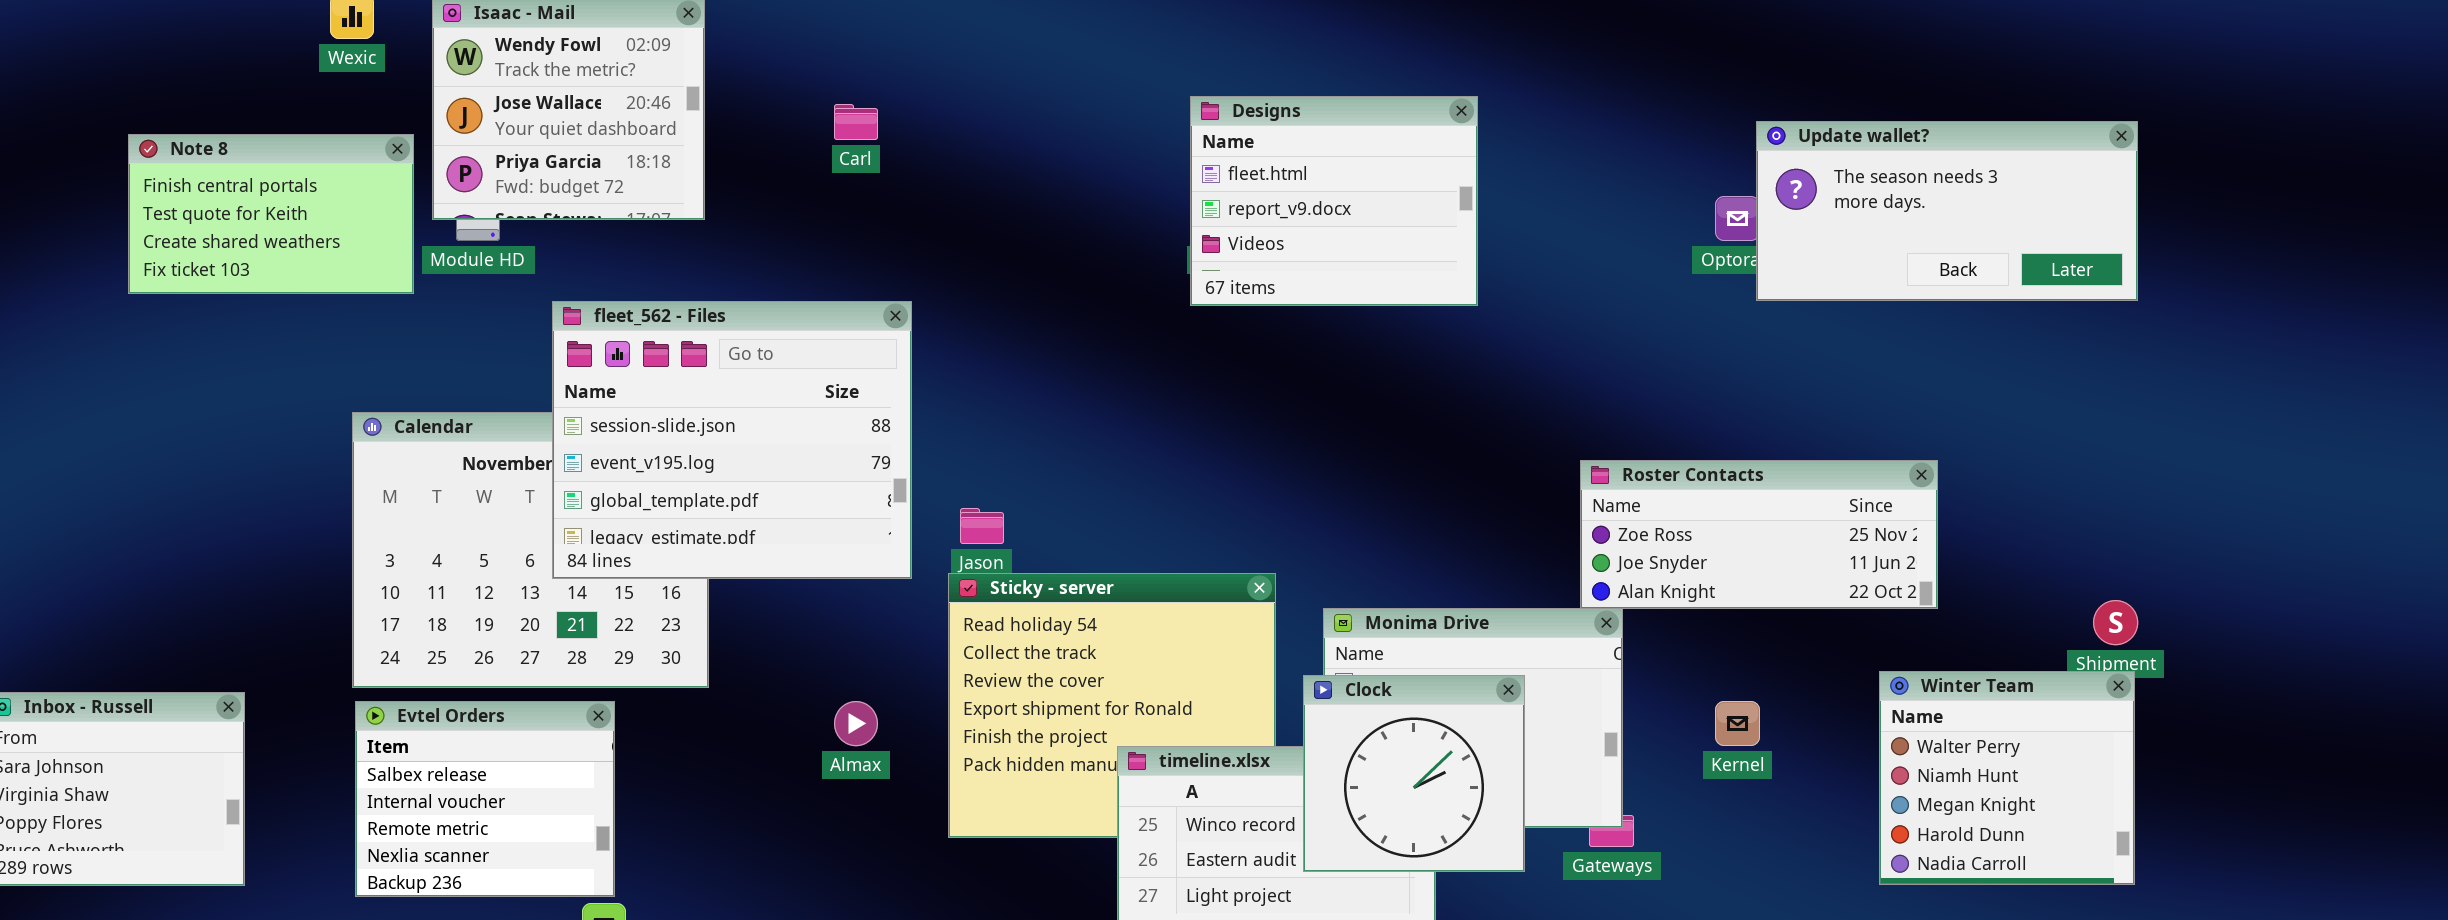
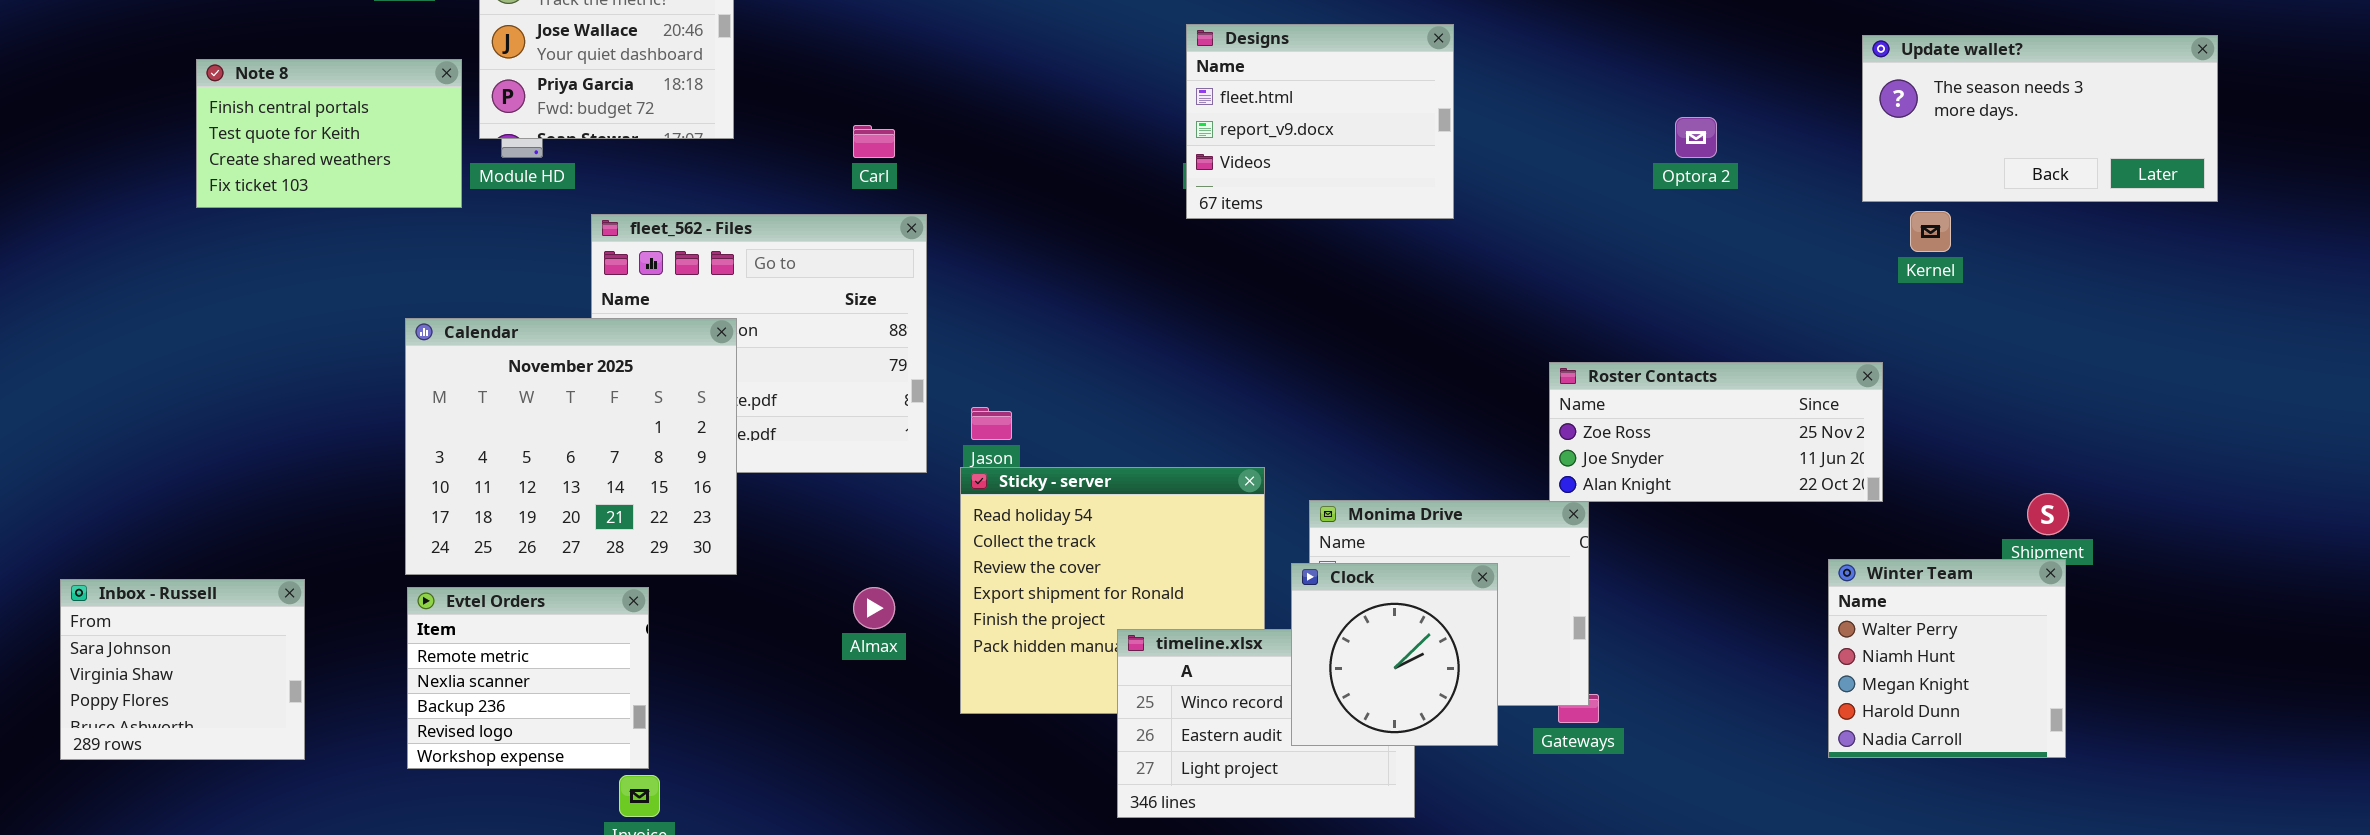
Carl: [834,104,878,140] -> [853,125,895,158], moved
Update wallet?: [1756,121,2138,301] -> [1862,35,2218,202], moved
Calendar: [352,412,709,688] -> [405,318,737,575], raised
Evtel Orders: [355,701,615,897] -> [407,587,649,769], scrolled down 2 rows
Kernel: [1715,701,1760,746] -> [1910,211,1951,252], moved

